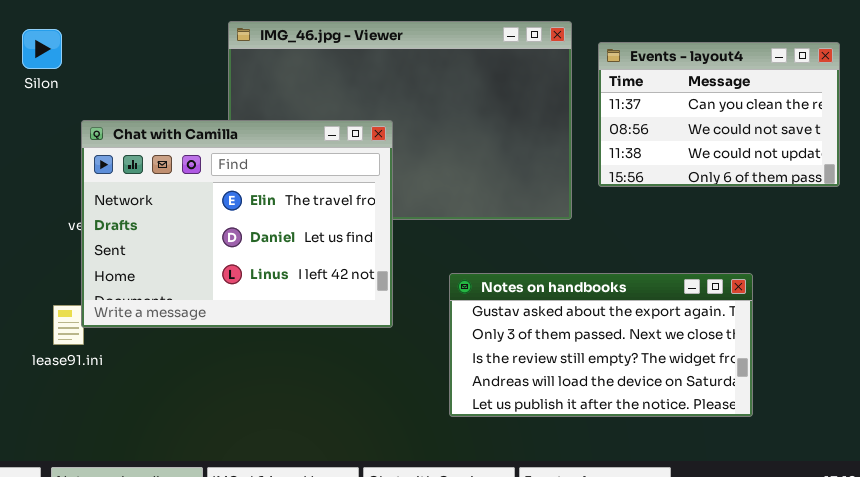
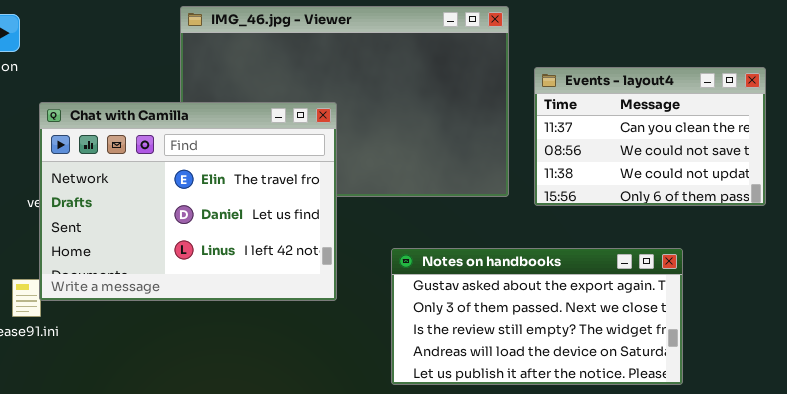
Events - layout4: [598,42,840,187] -> [534,67,766,206], moved

